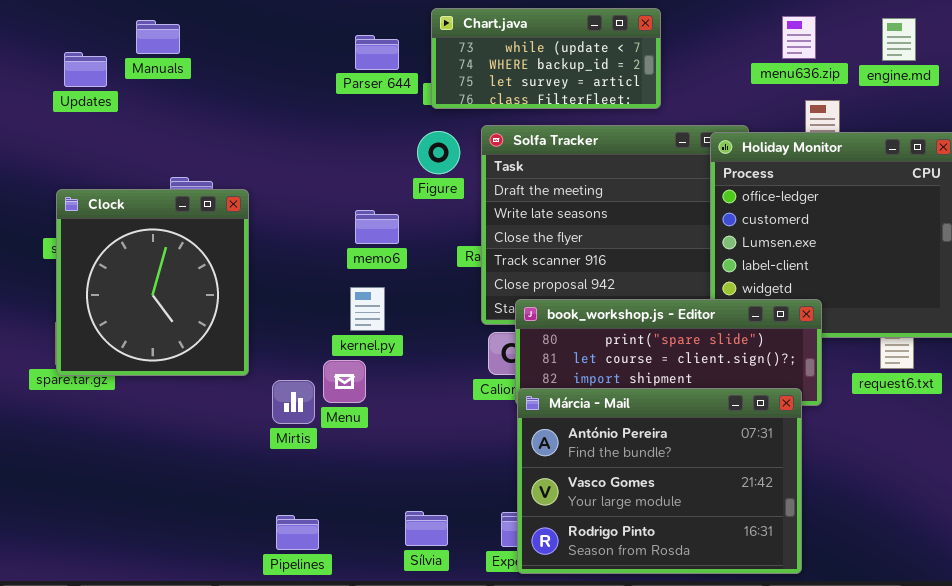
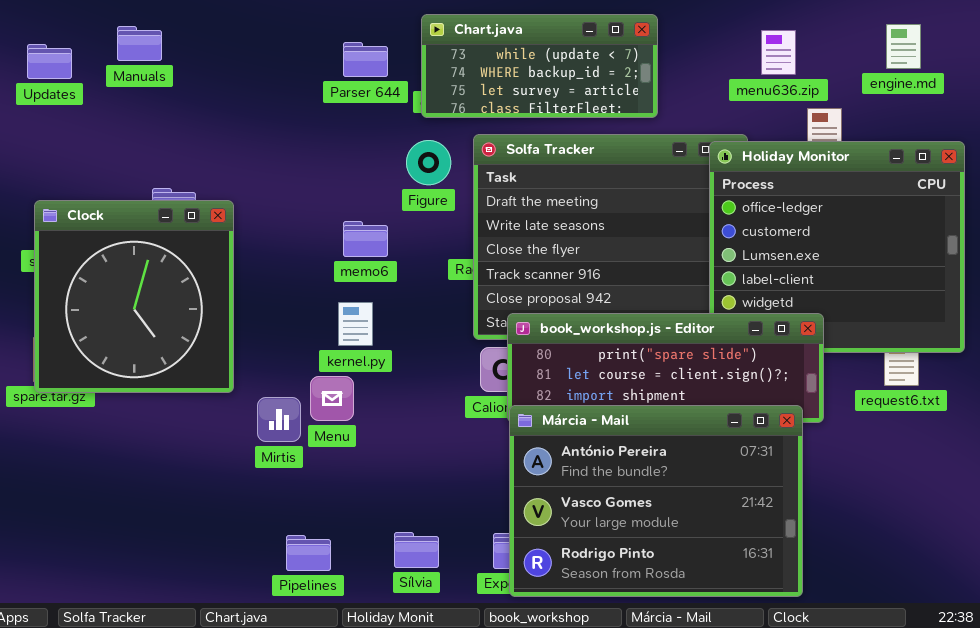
menu636.zip: [782,16,816,59] -> [761,30,796,75], moved
Updates: [64,52,107,87] -> [27,44,72,79], moved
Pipelines: [276,515,319,550] -> [286,535,331,571], moved

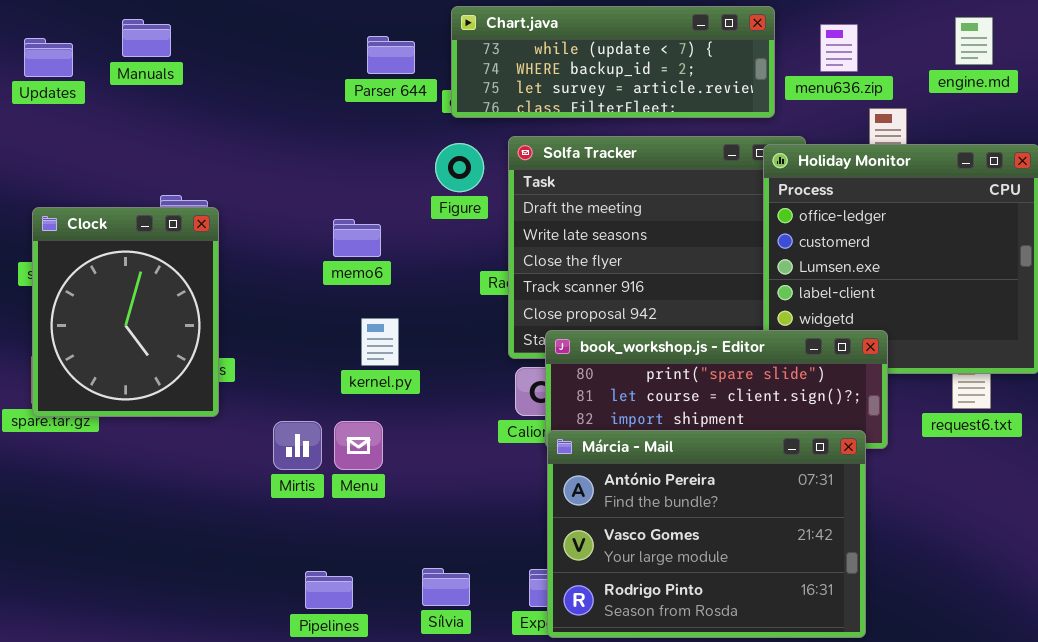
Chart.java: [421,14,658,118] -> [451,6,775,118], resized
Clock: [34,200,234,393] -> [32,207,219,417], resized
memo6: [343,221,388,257] -> [333,219,381,257], moved
Menu: [310,376,354,421] -> [334,421,383,470], moved

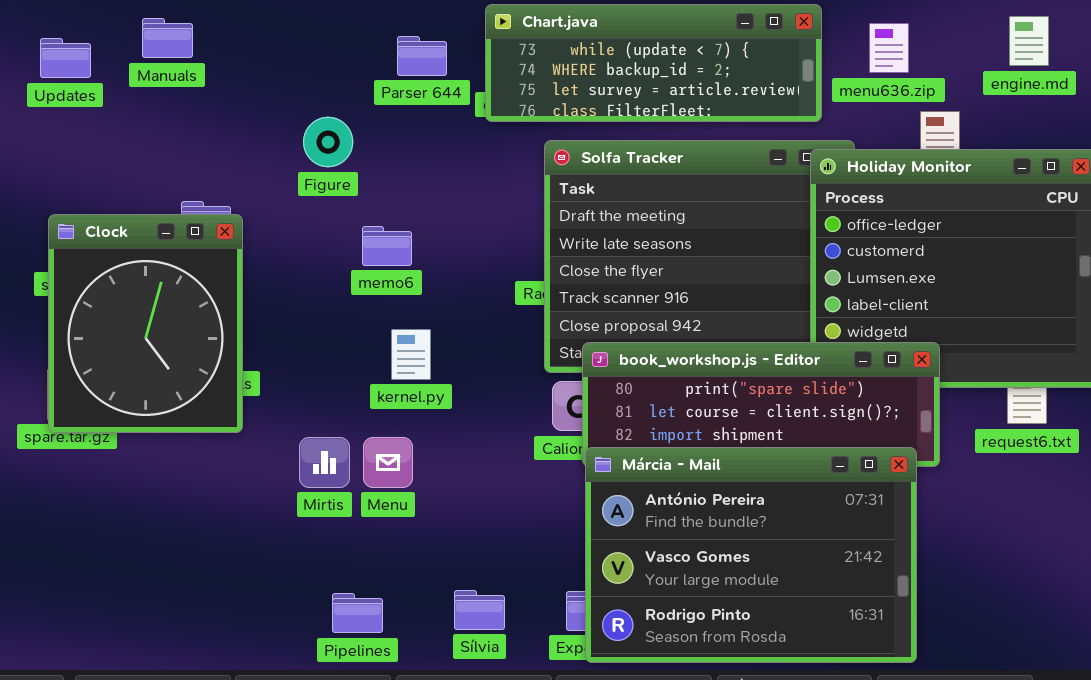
Figure: [435,143,484,192] -> [303,117,353,167], moved

